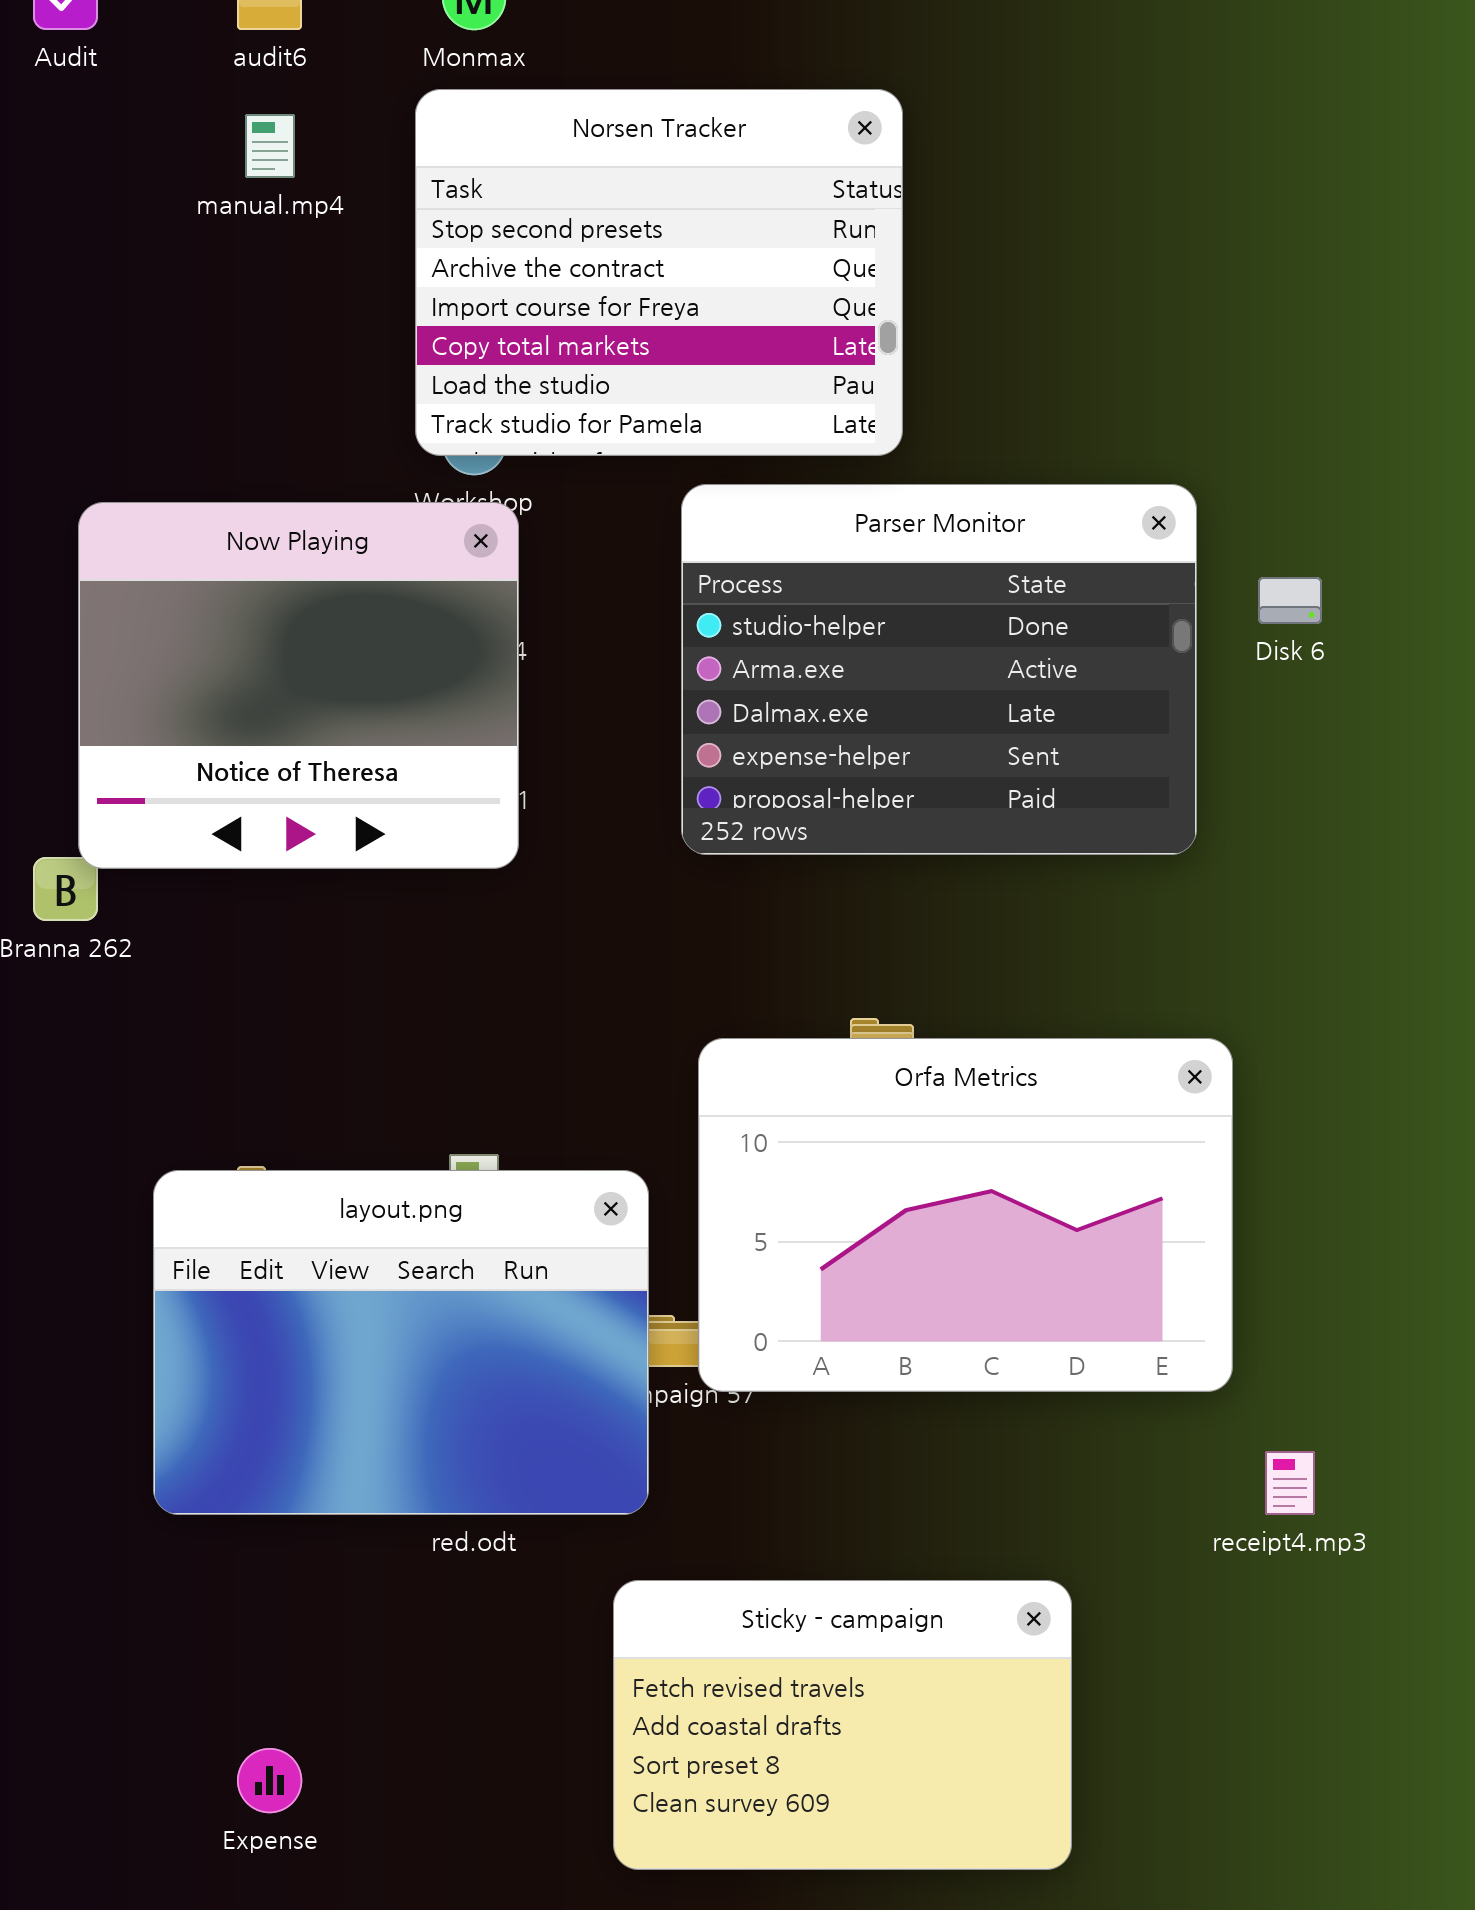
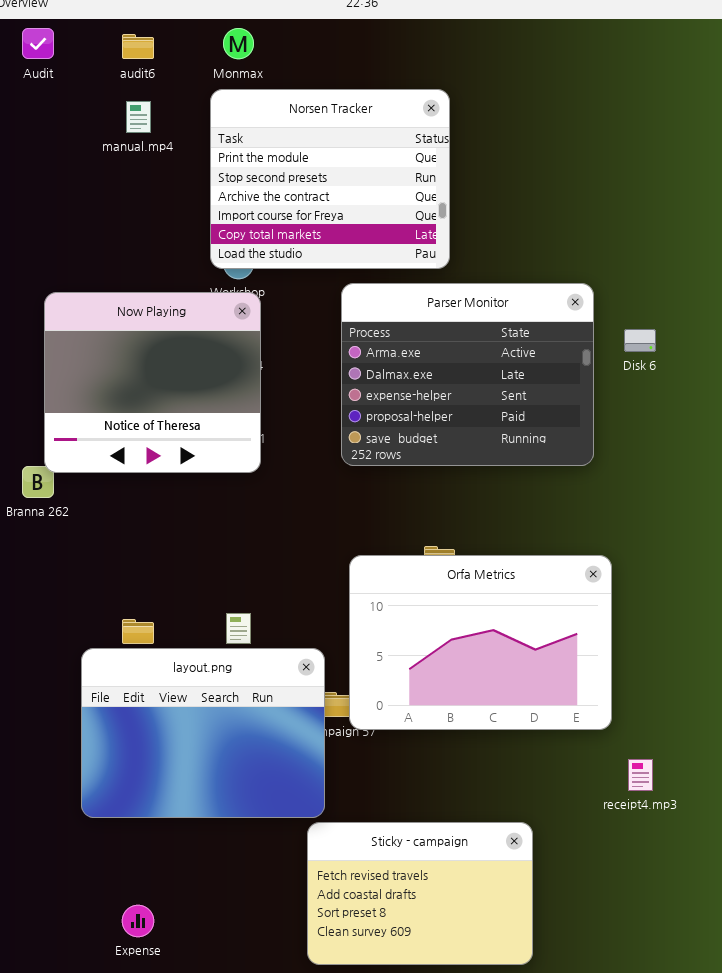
Norsen Tracker: [415,89,903,456] -> [210,89,450,269], scrolled up 1 row
Parser Monitor: [681,484,1197,855] -> [341,283,594,466], scrolled down 1 row
layout.png: [153,1170,649,1515] -> [81,648,325,818], moved

